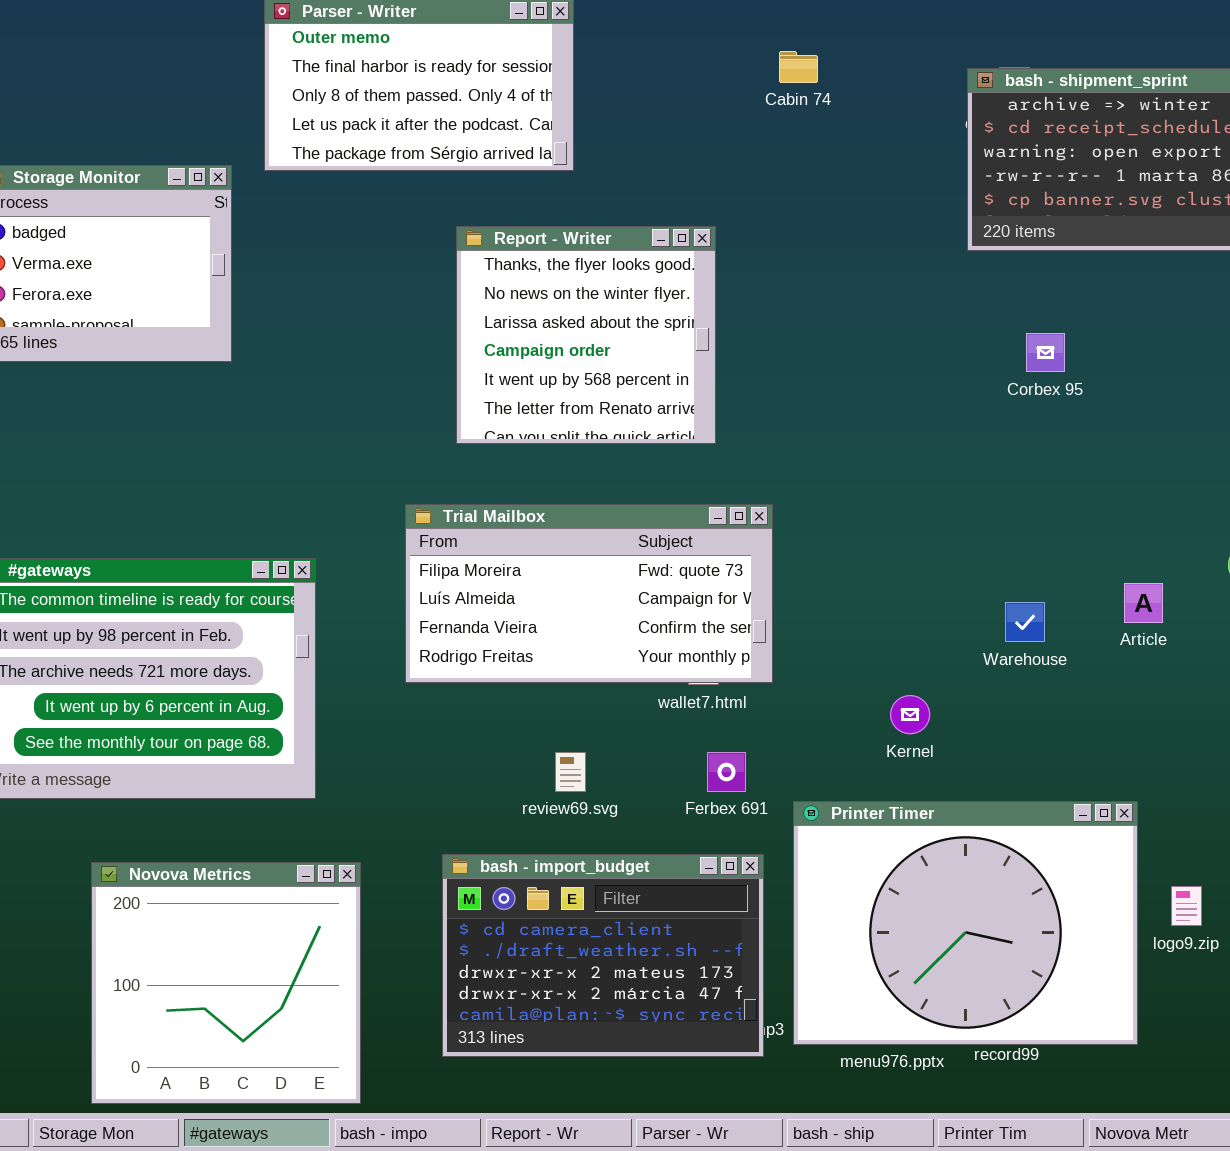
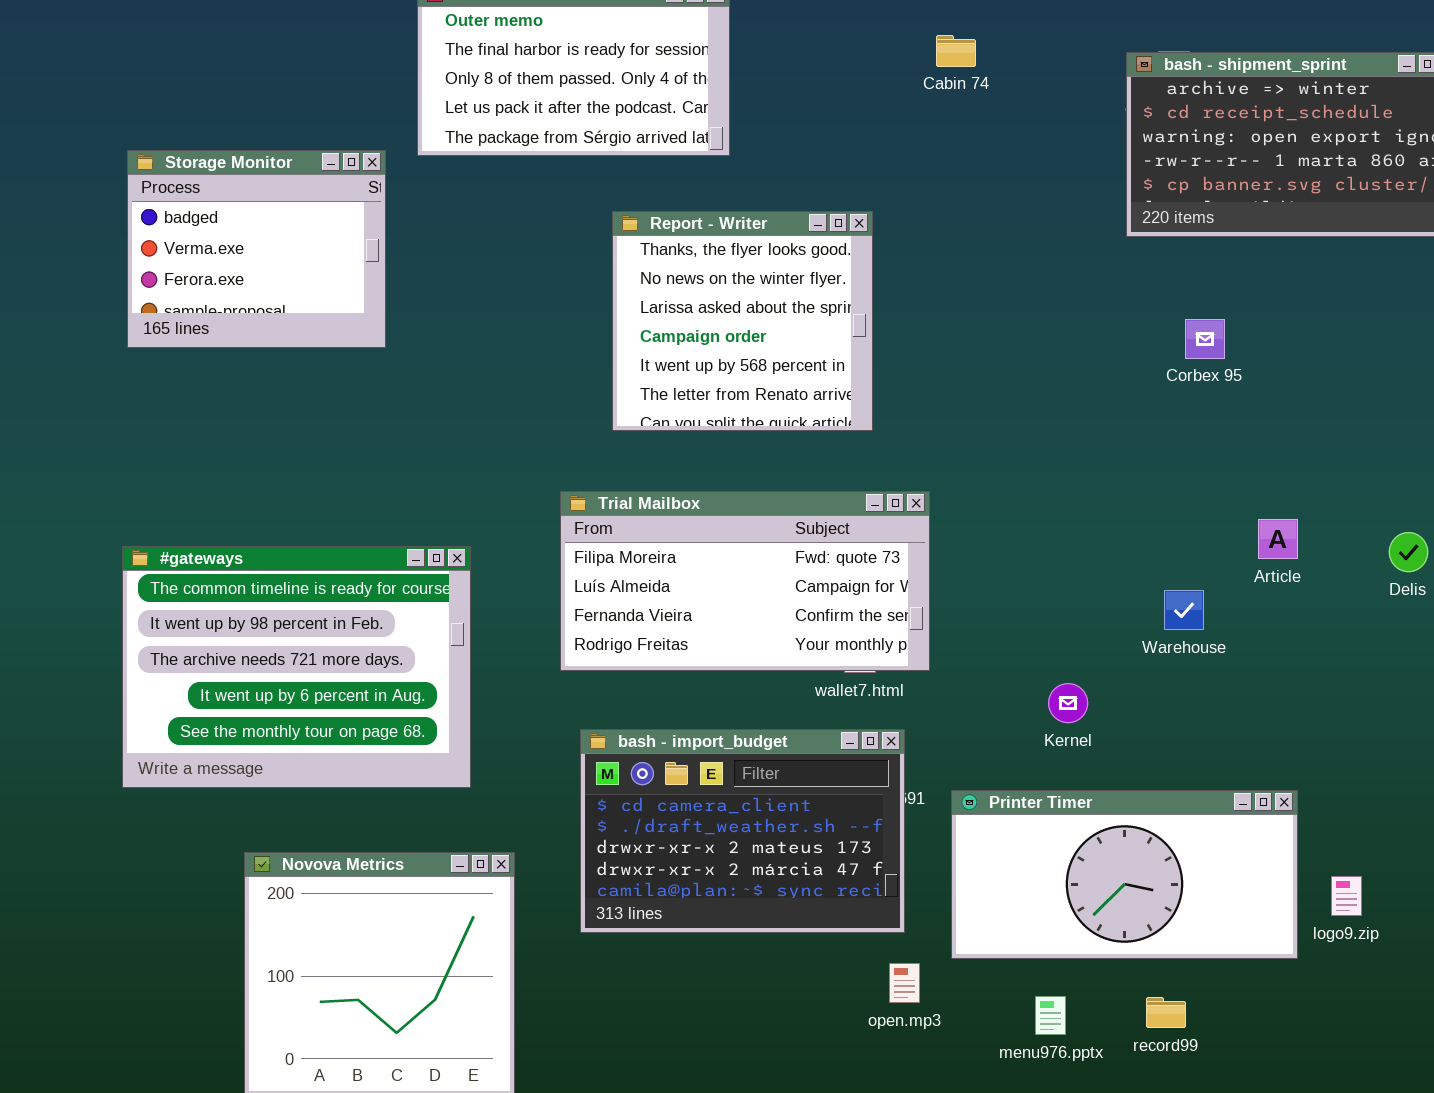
Article: [1124,583,1163,623] -> [1258,519,1298,559], moved
Printer Timer: [793,801,1138,1045] -> [951,790,1298,959], resized
bash - import_budget: [442,854,764,1057] -> [580,729,905,933], moved

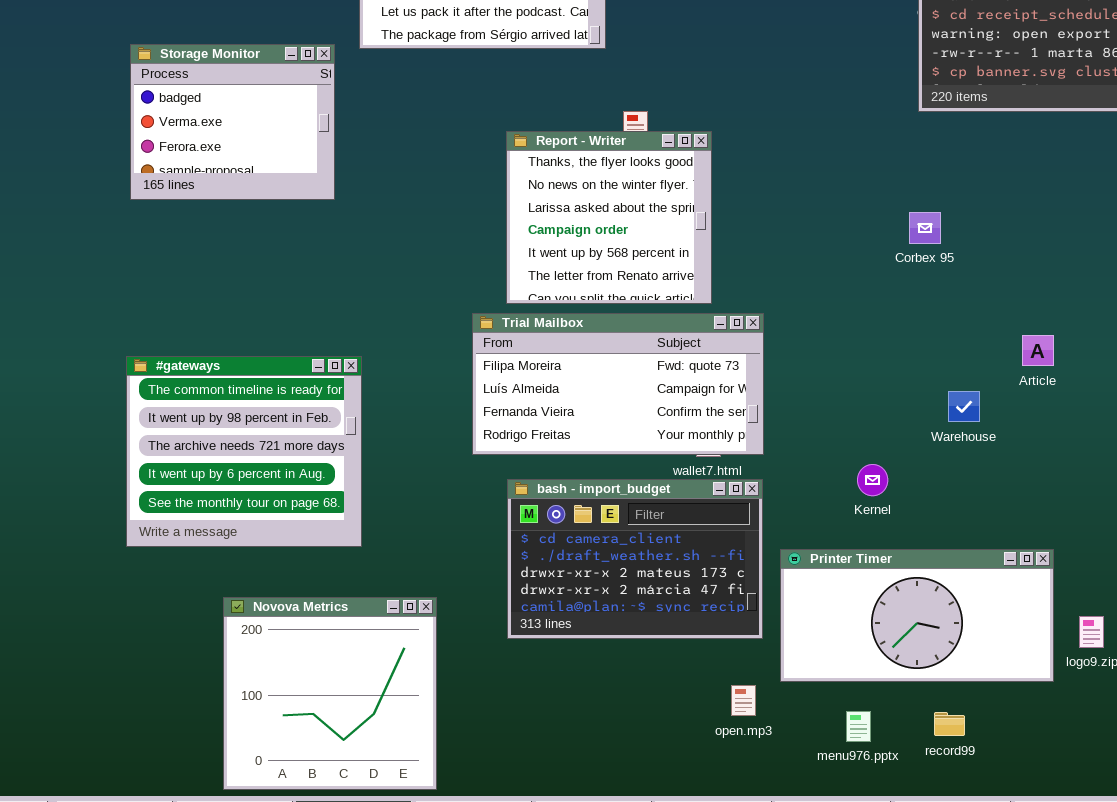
Report - Writer: [612,211,873,431] -> [506,131,712,304], moved
Corbex 95: [1185,319,1225,359] -> [909,212,941,244], moved
#gateways: [122,546,471,788] -> [126,356,362,547], resized
bash - import_budget: [580,729,905,933] -> [507,479,763,639], moved

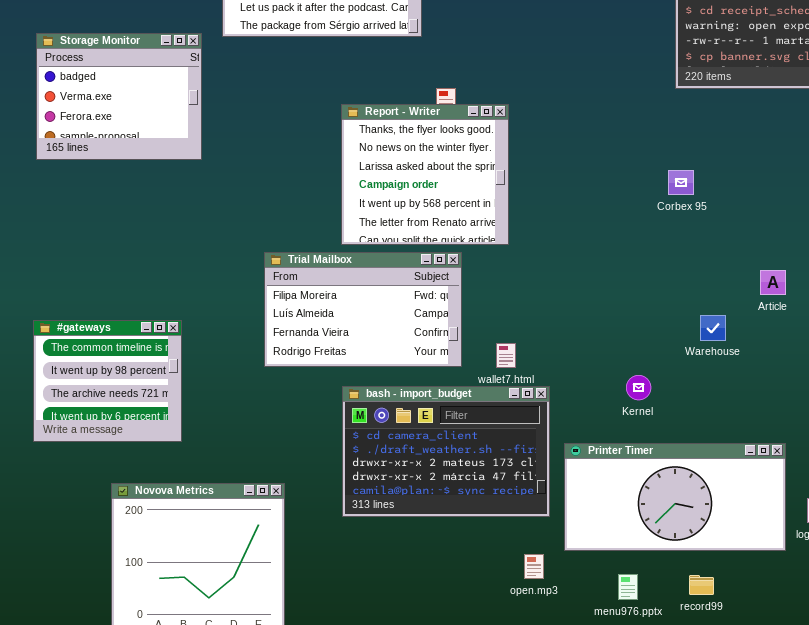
Trial Mailbox: [472,313,764,455] -> [264,252,462,367], moved, resized
#gateways: [126,356,362,547] -> [33,320,182,442], resized

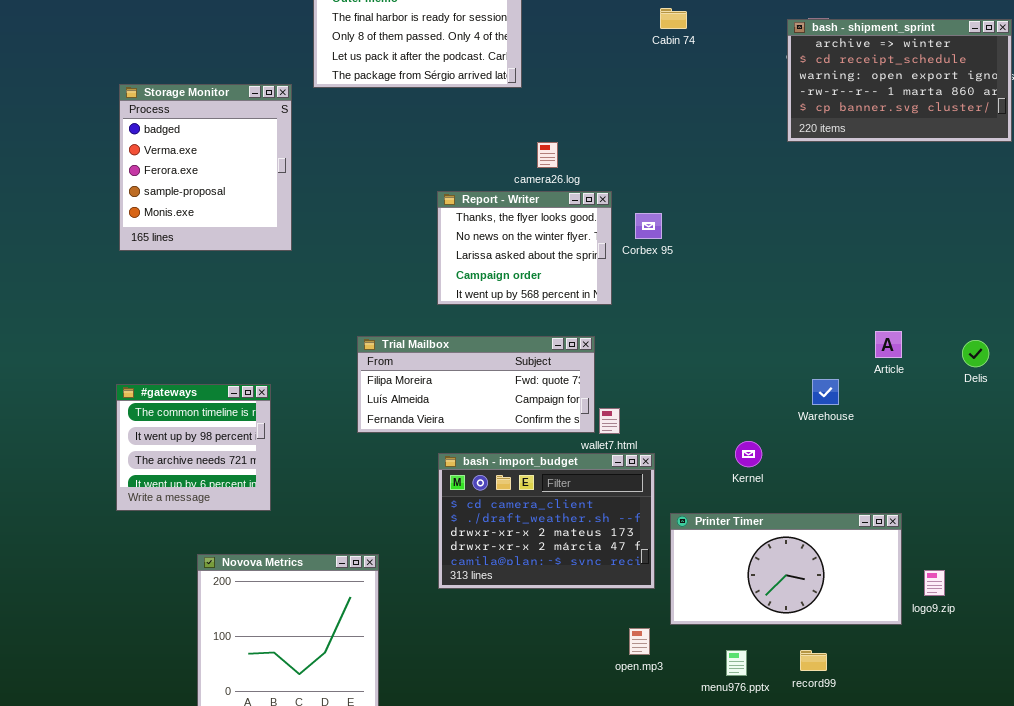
Storage Monitor: [36,33,202,160] -> [119,84,292,251], resized
Report - Writer: [341,104,509,245] -> [437,191,612,305], resized
Corbex 95: [668,170,694,195] -> [635,213,662,239], moved
Trial Mailbox: [264,252,462,367] -> [357,336,595,433], resized

